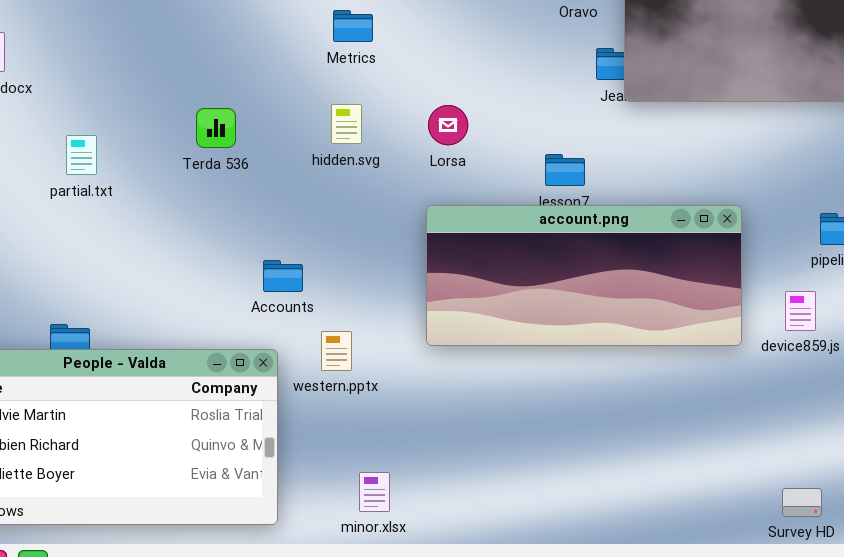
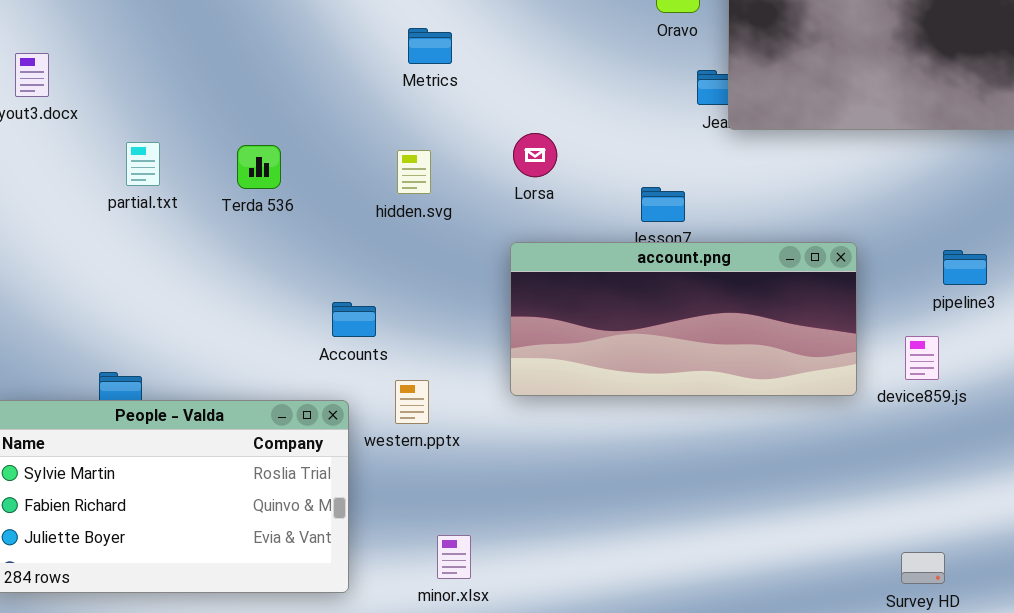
hidden.svg: [331,104,362,144] -> [397,150,431,194], moved
Terda 536: [196,108,236,148] -> [237,145,281,189], moved
partial.txt: [66,135,97,175] -> [126,142,160,186], moved

